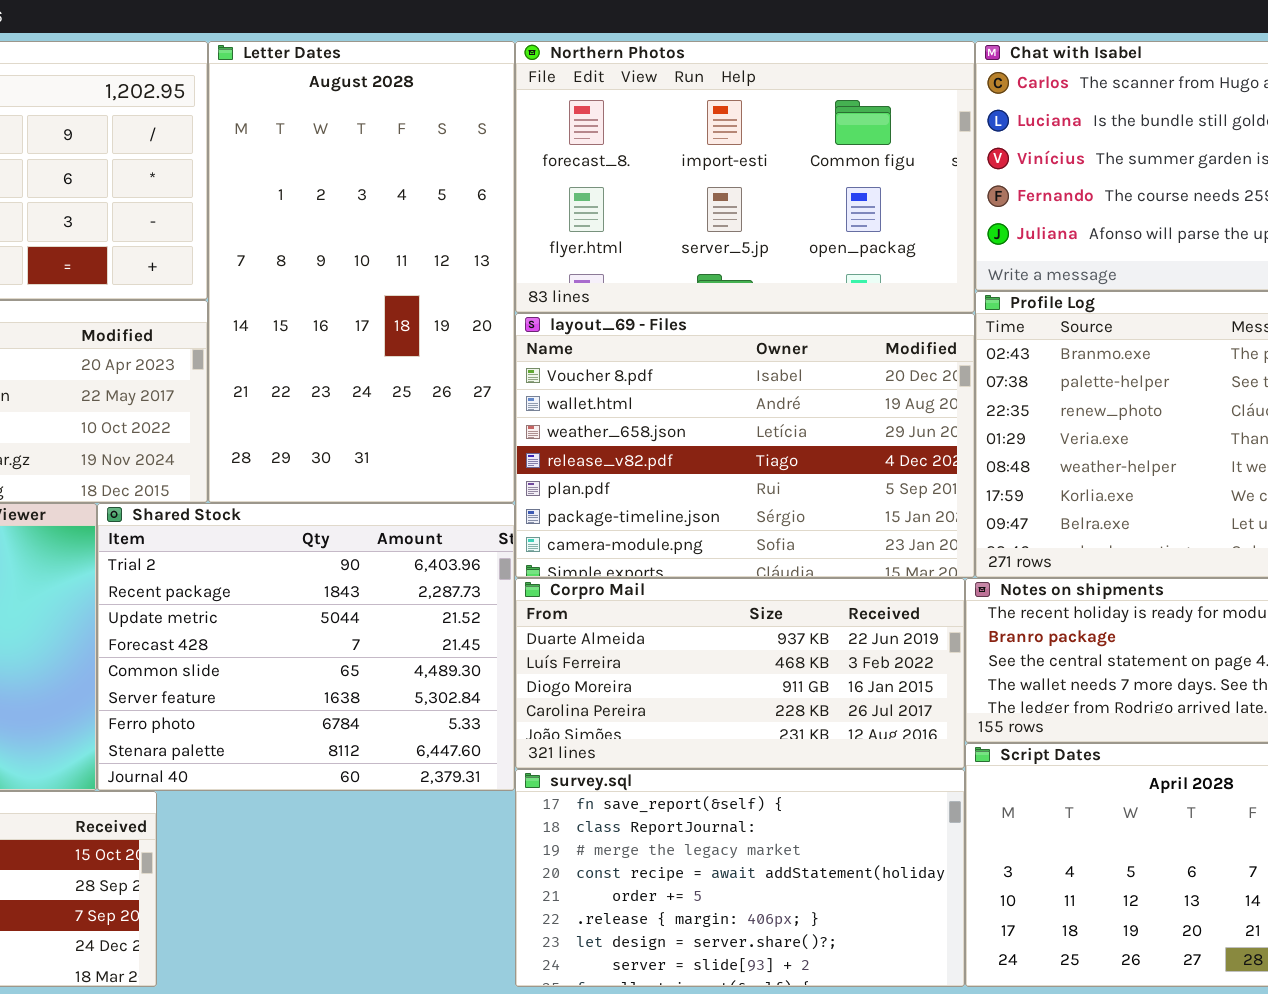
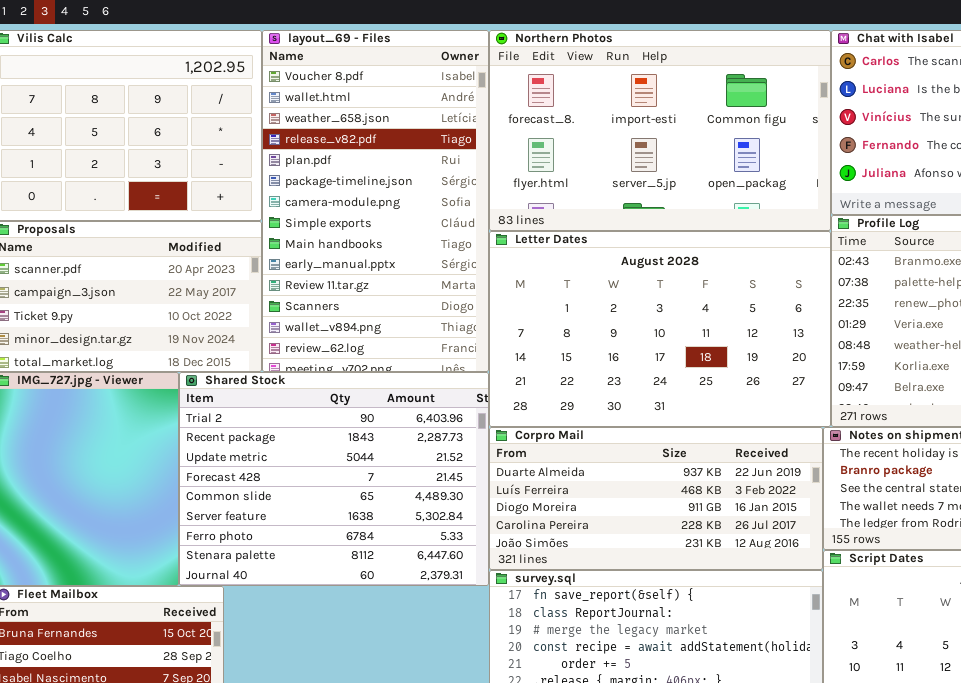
Letter Dates: [208,41,515,503] -> [489,231,831,427], moved, resized
layout_69 - Files: [515,313,975,578] -> [262,30,489,372], moved, resized

